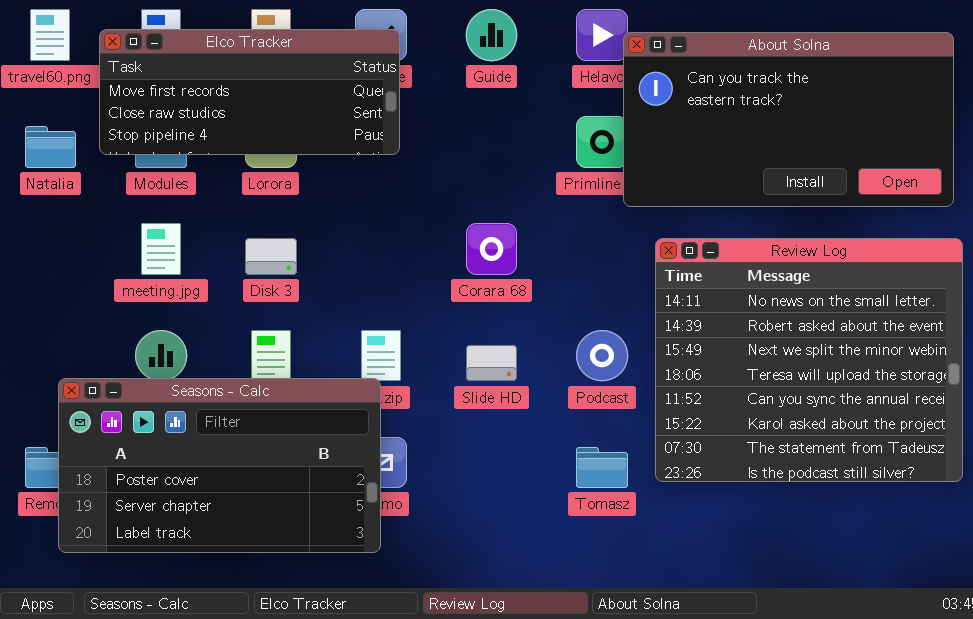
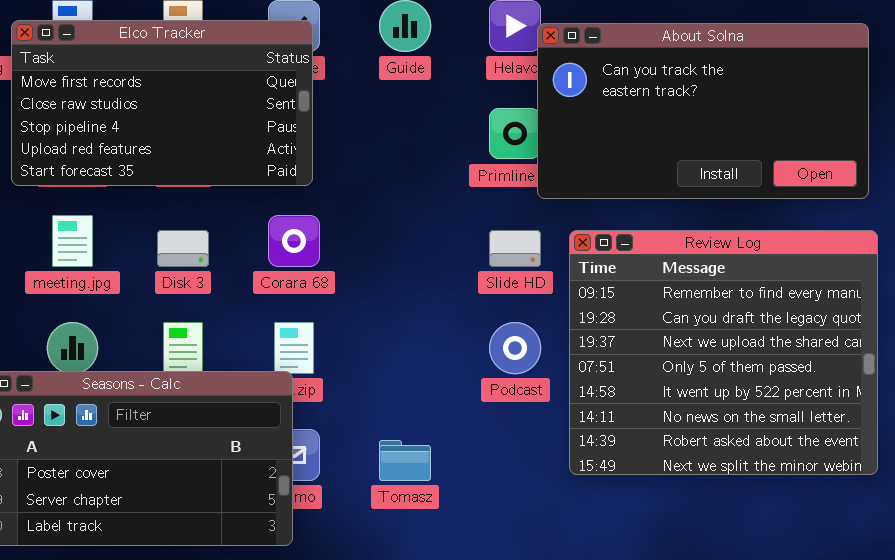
Elco Tracker: [99,29,400,155] -> [11,20,313,186], resized
Corara 68: [466,223,517,275] -> [268,215,320,267], moved
Review Log: [655,238,963,482] -> [569,230,878,475], scrolled up 5 rows
Slide HD: [466,345,517,381] -> [489,230,541,267], moved
Tomasz: [576,447,628,488] -> [379,440,431,481], moved

